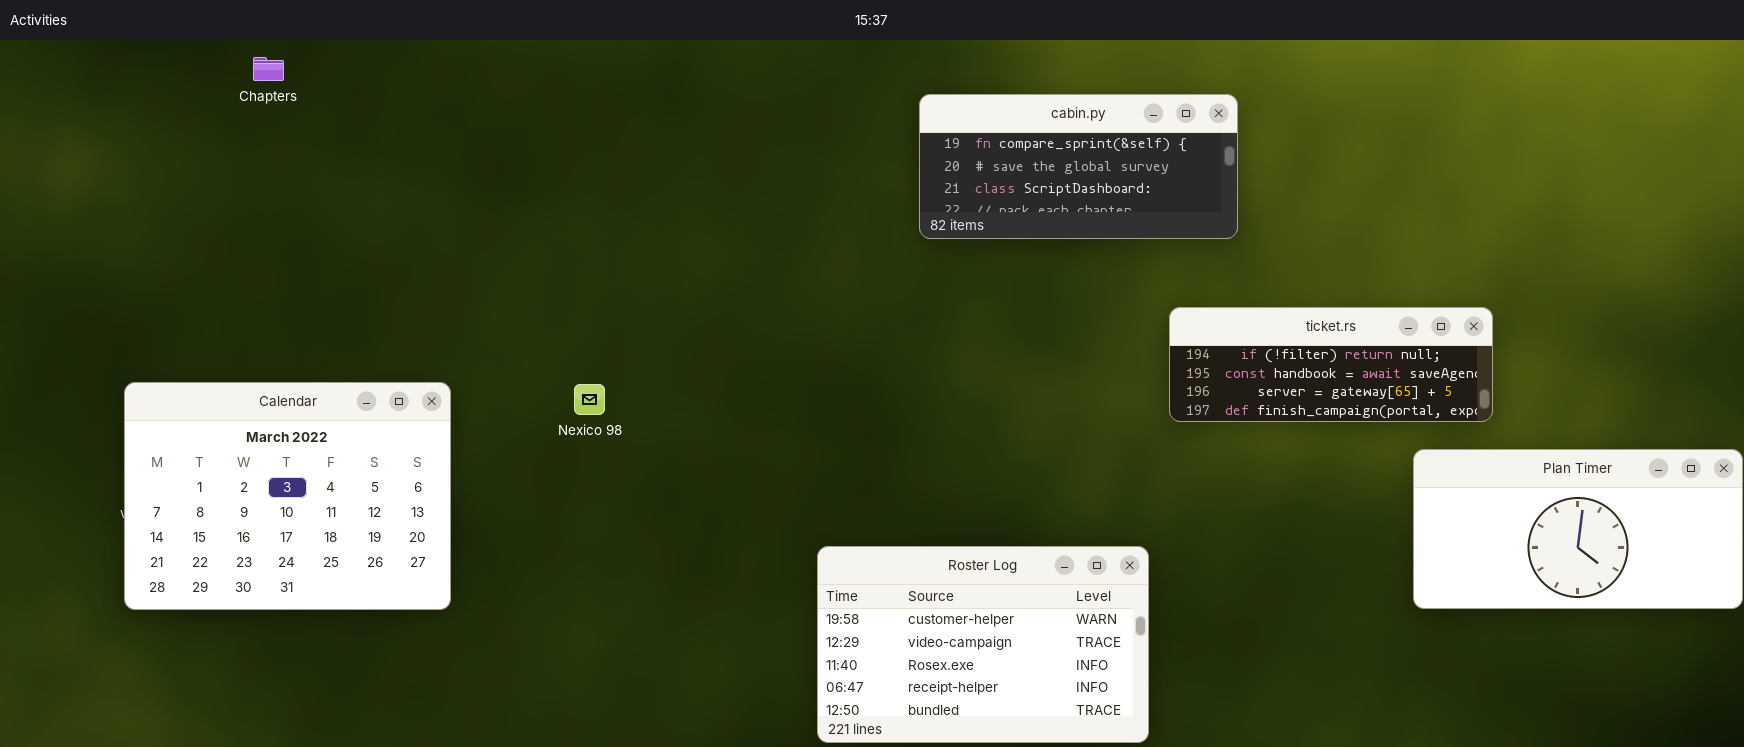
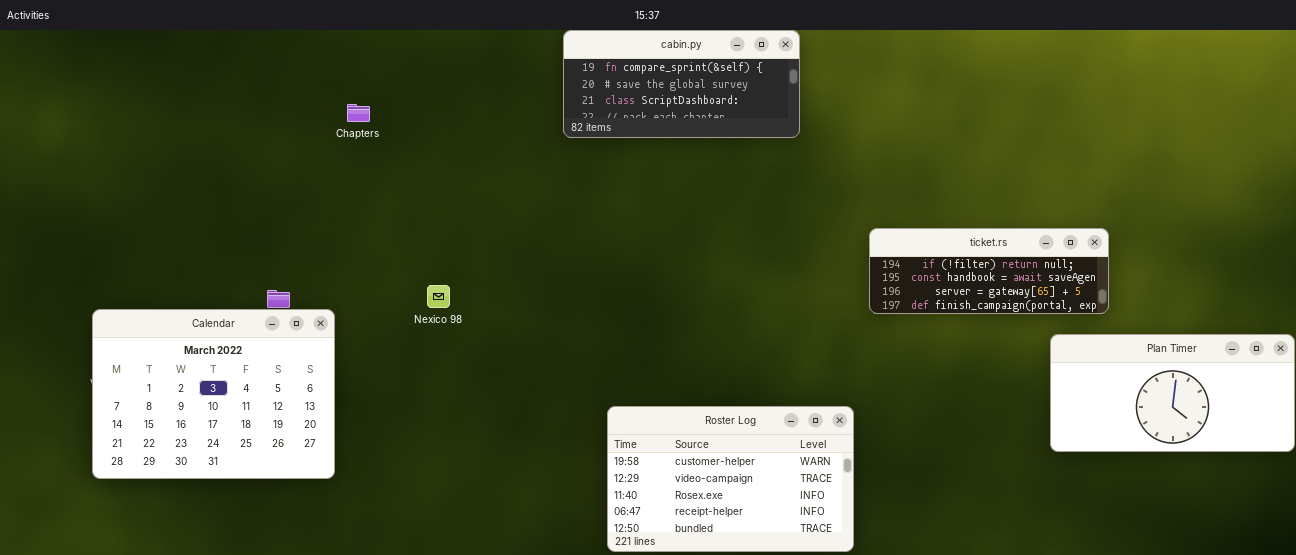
Chapters: [253,57,284,81] -> [347,104,370,122], moved
cabin.py: [919,94,1238,239] -> [563,30,800,138], moved
Calendar: [124,382,451,610] -> [92,309,335,479], moved

